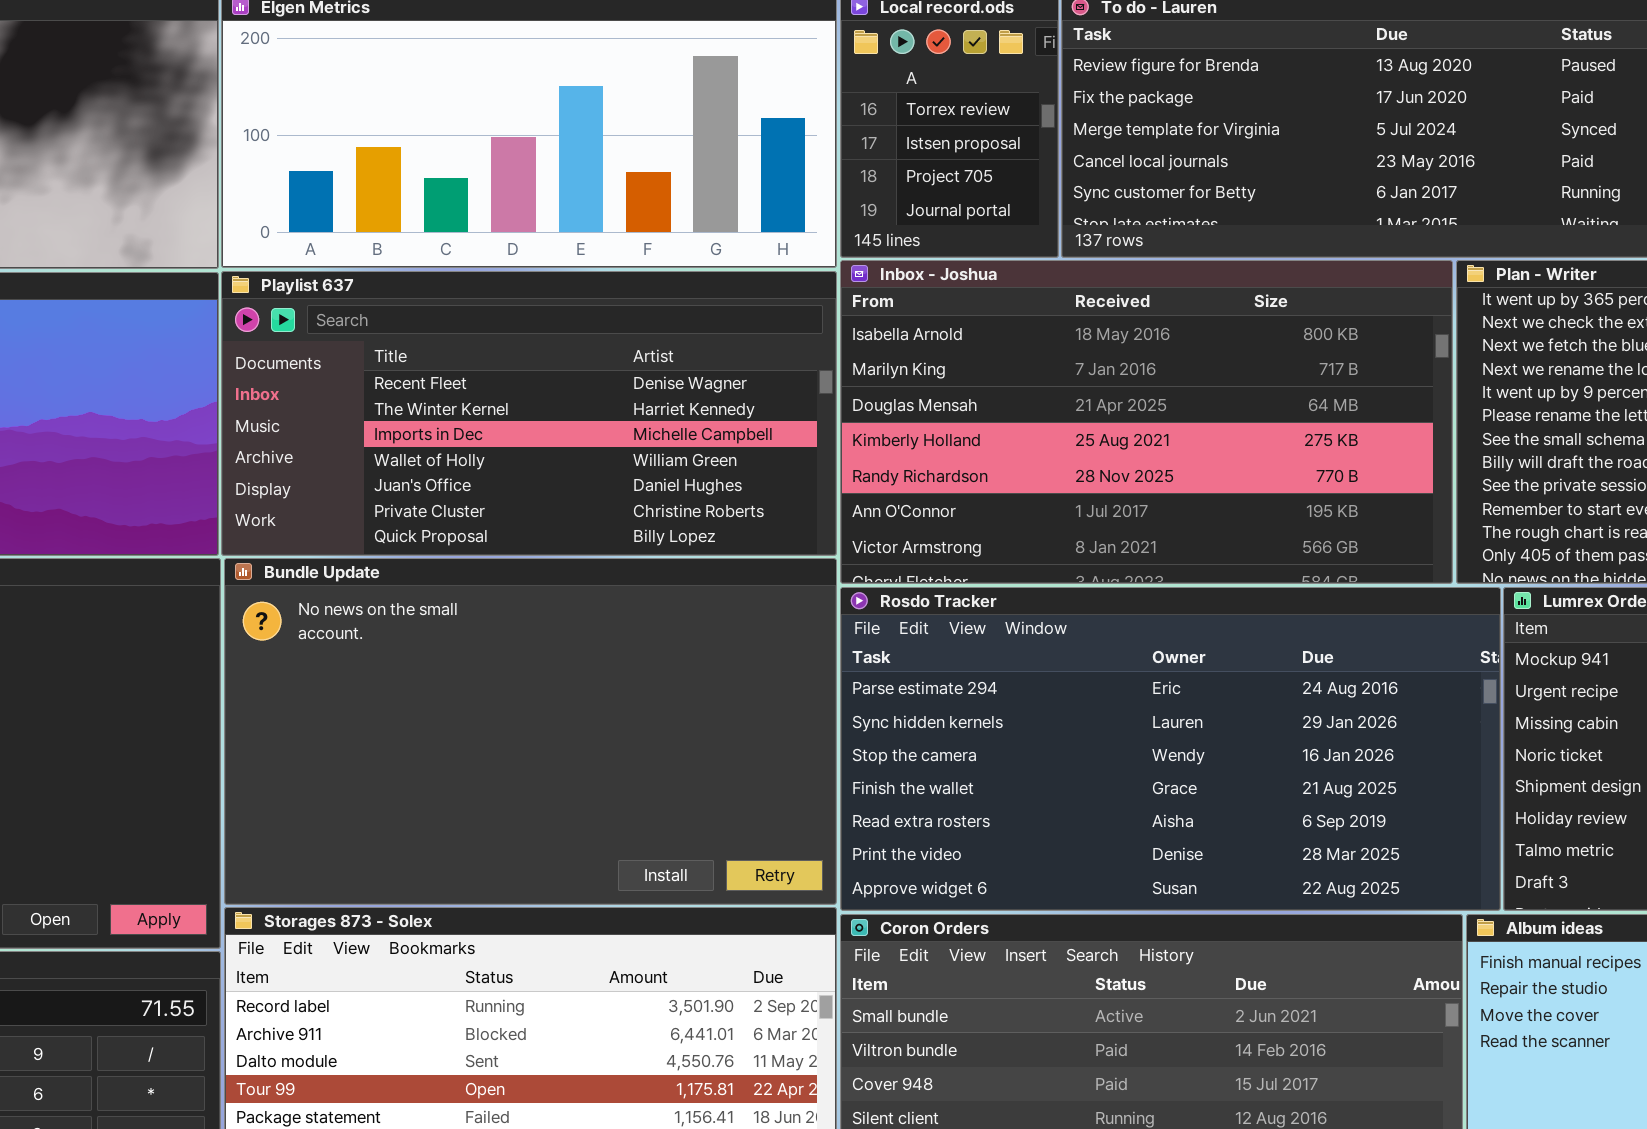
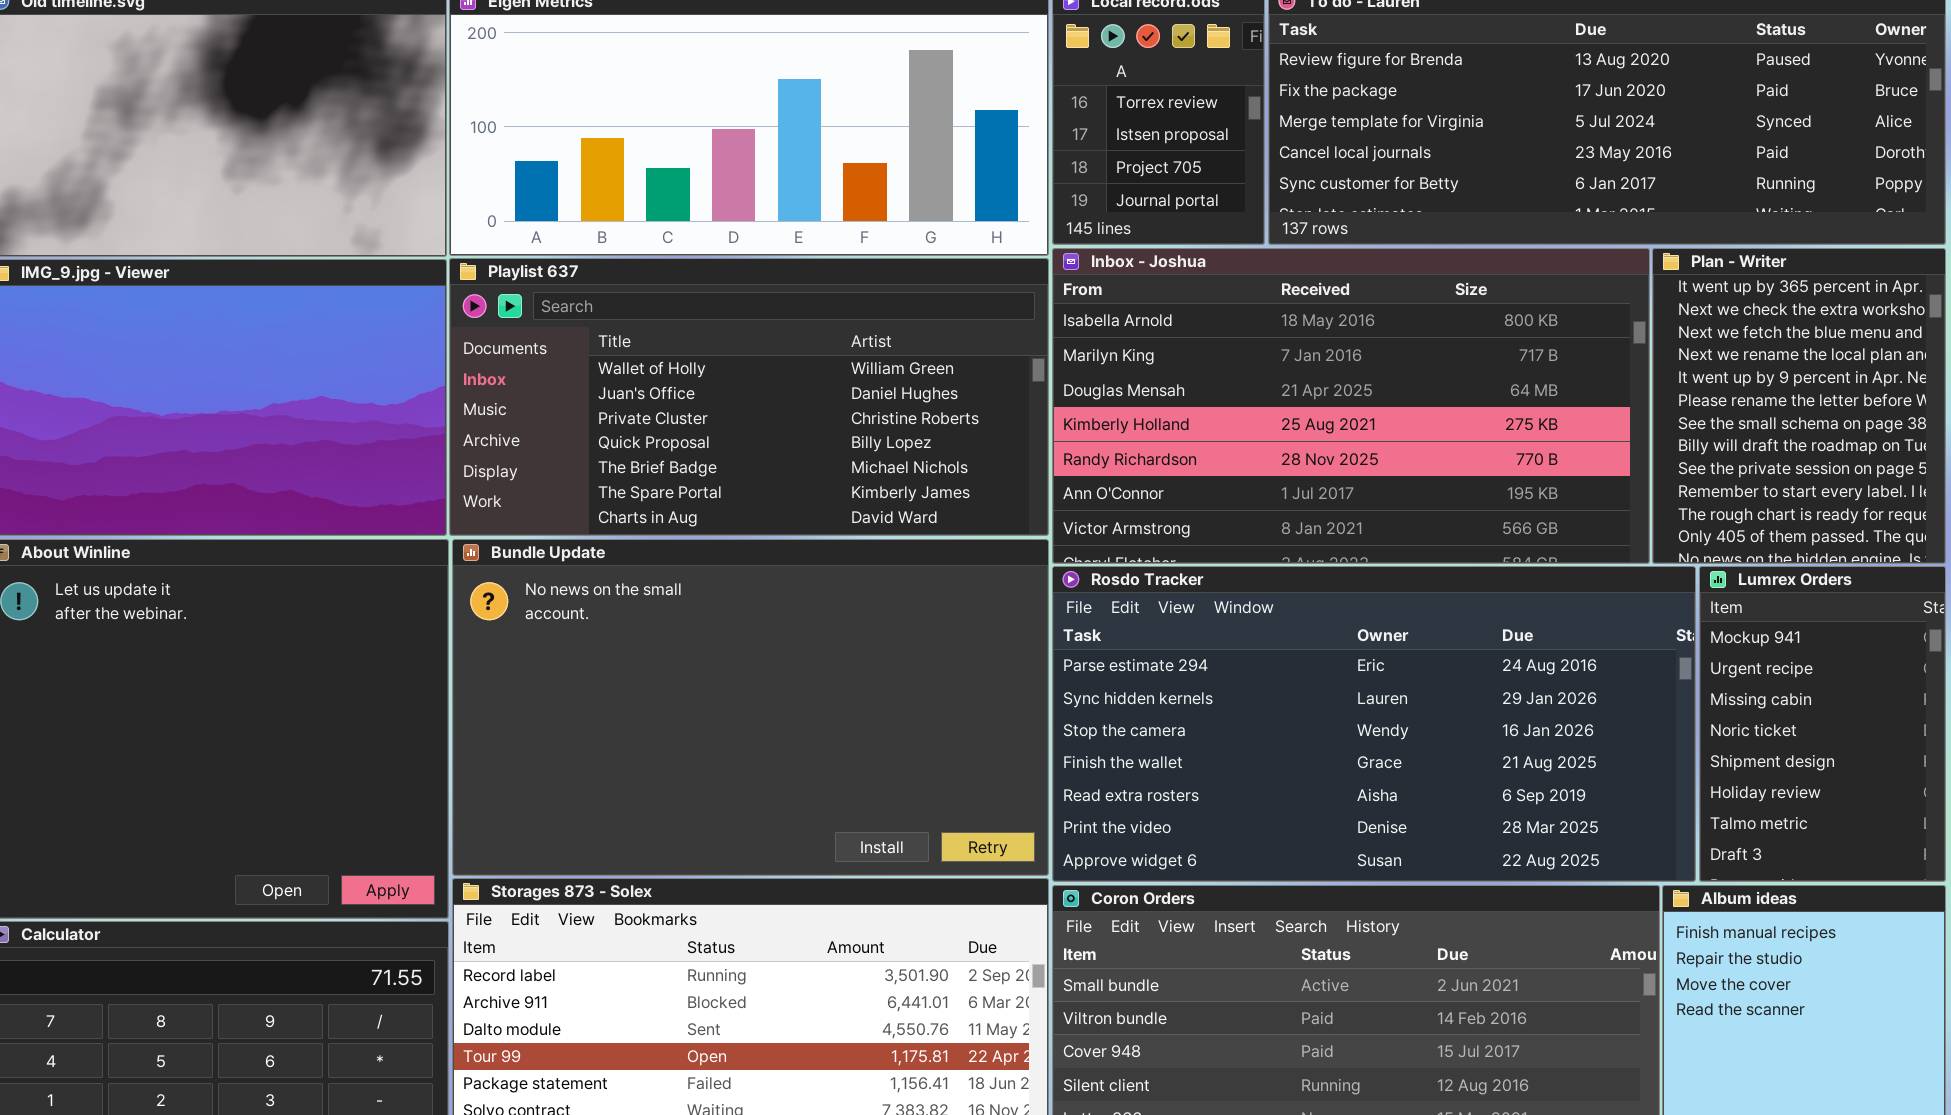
Playlist 637: [221,271,837,556] -> [449,258,1049,536], scrolled down 3 rows

